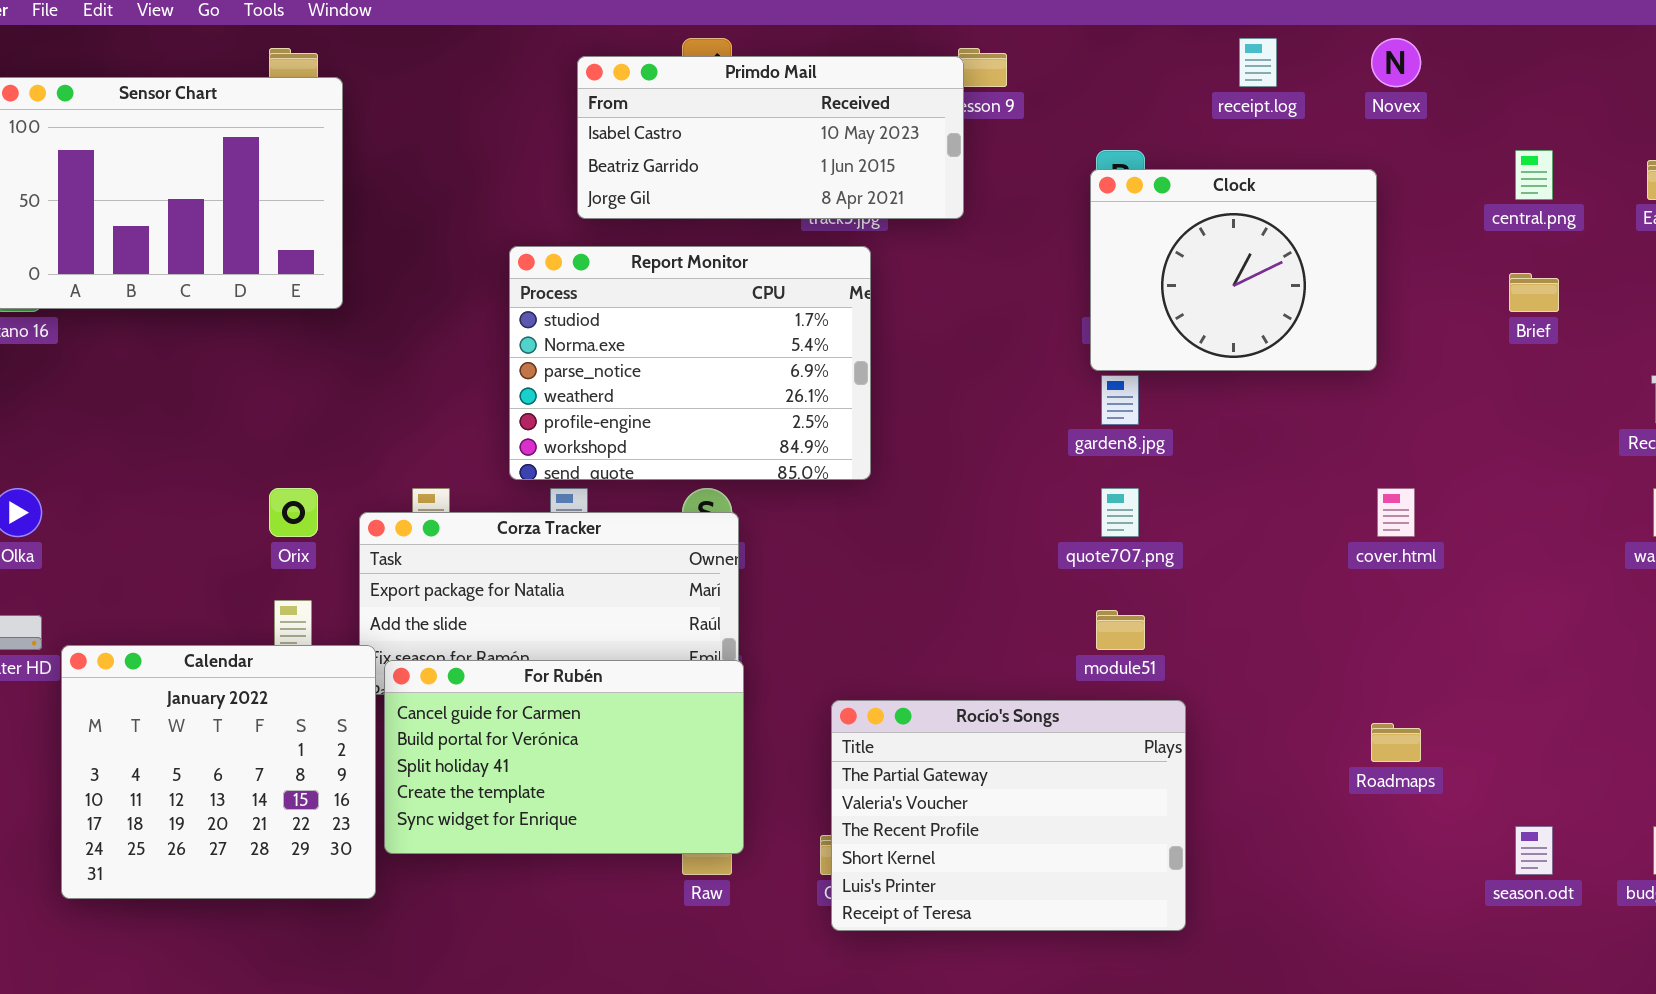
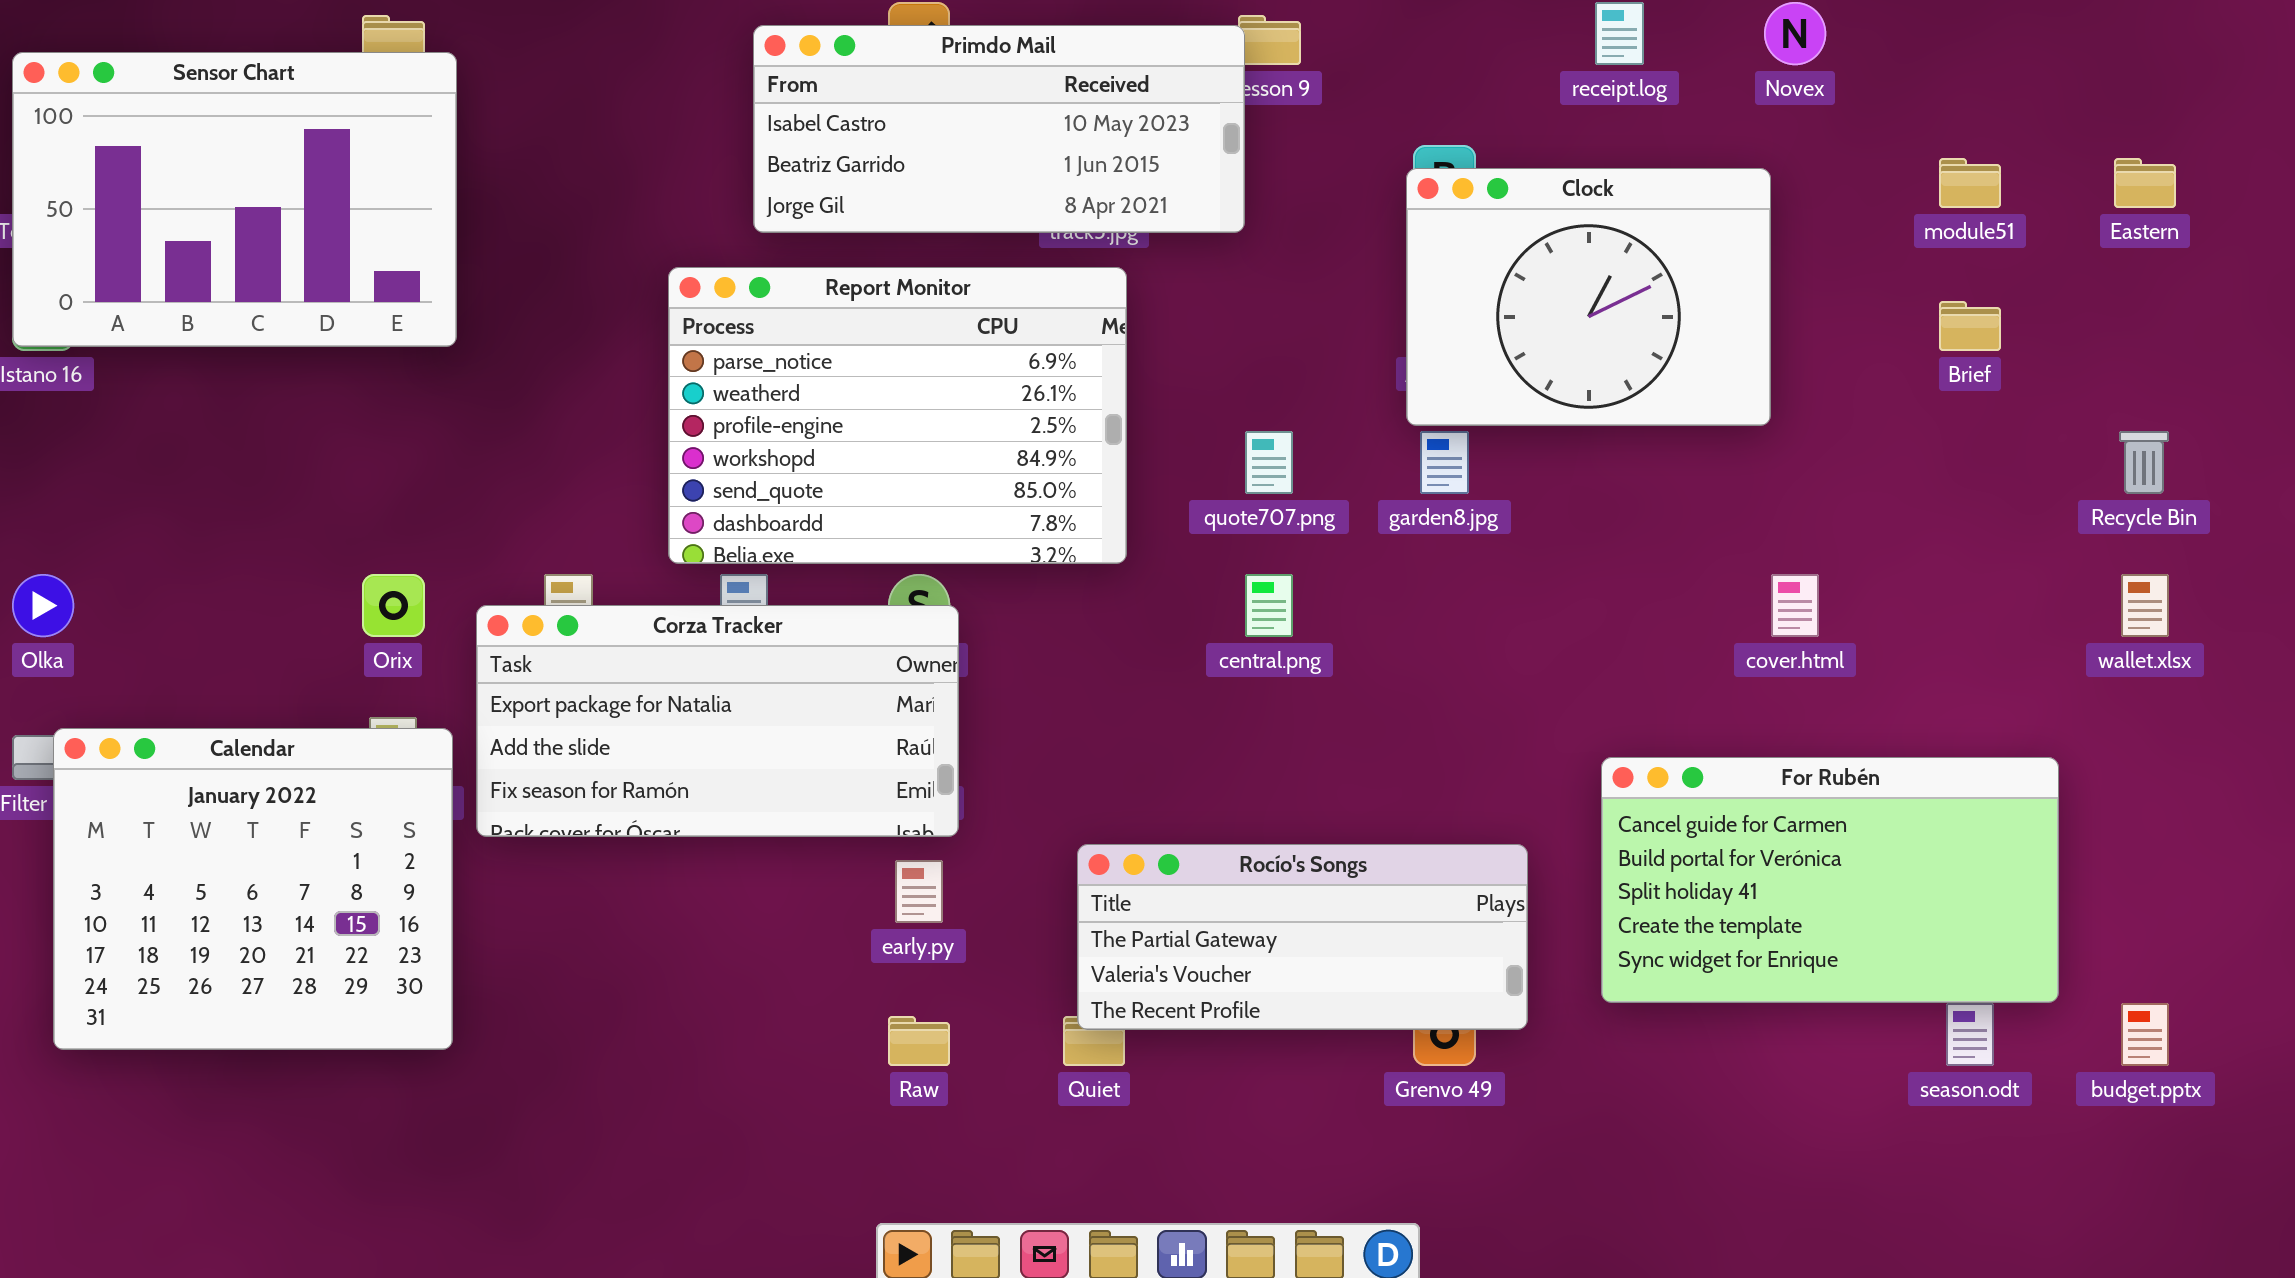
central.png: [1515,150,1553,200] -> [1245,574,1293,637], moved
Report Monitor: [509,246,871,480] -> [668,267,1127,564], scrolled down 2 rows
quote707.png: [1101,488,1139,537] -> [1245,431,1293,494], moved
module51: [1096,610,1145,650] -> [1939,158,2001,208], moved
Calendar: [61,645,376,899] -> [53,728,453,1050], moved
For Rubén: [384,660,744,854] -> [1601,757,2059,1003], moved
Rocío's Songs: [831,700,1186,931] -> [1077,844,1528,1030], resized

